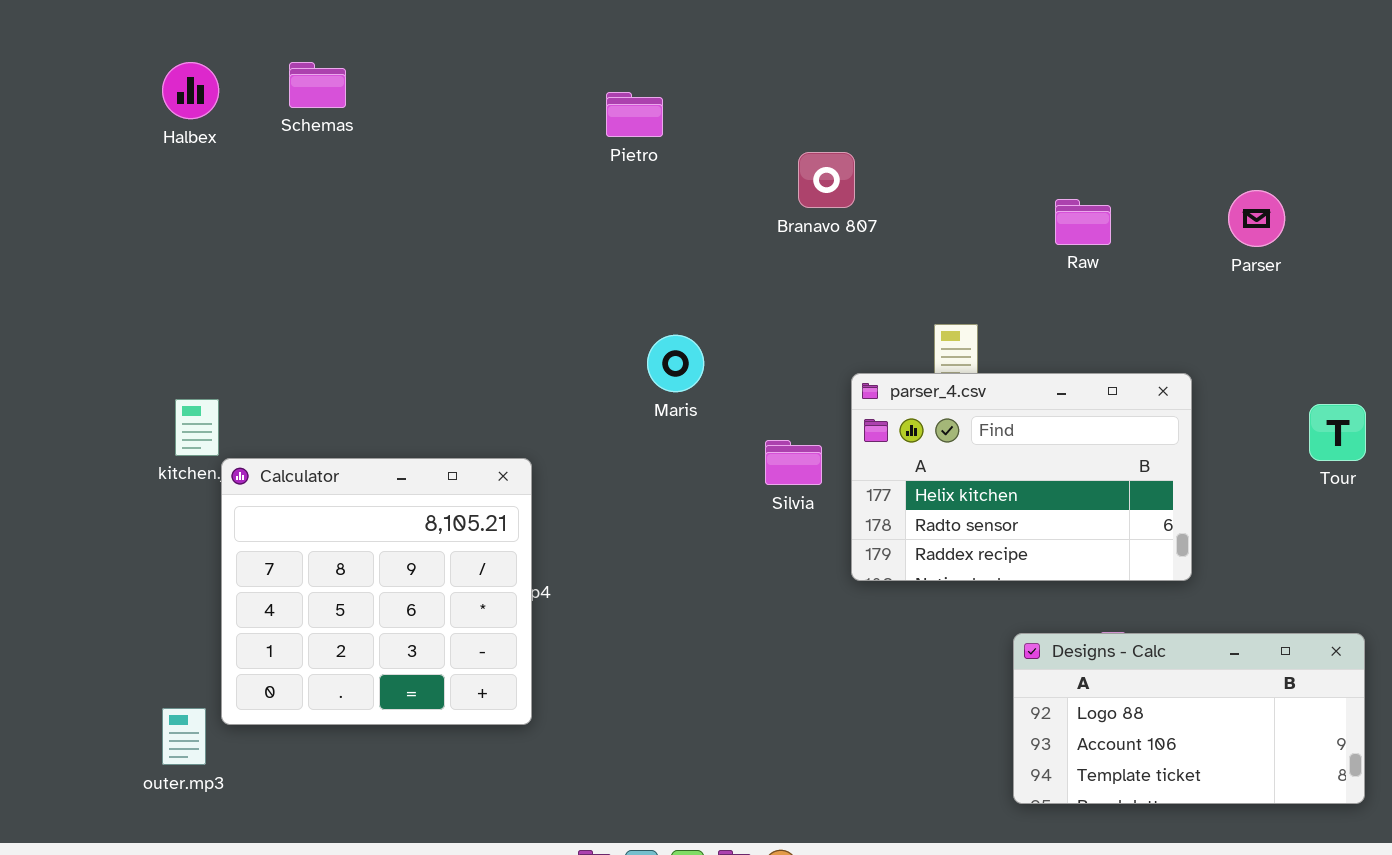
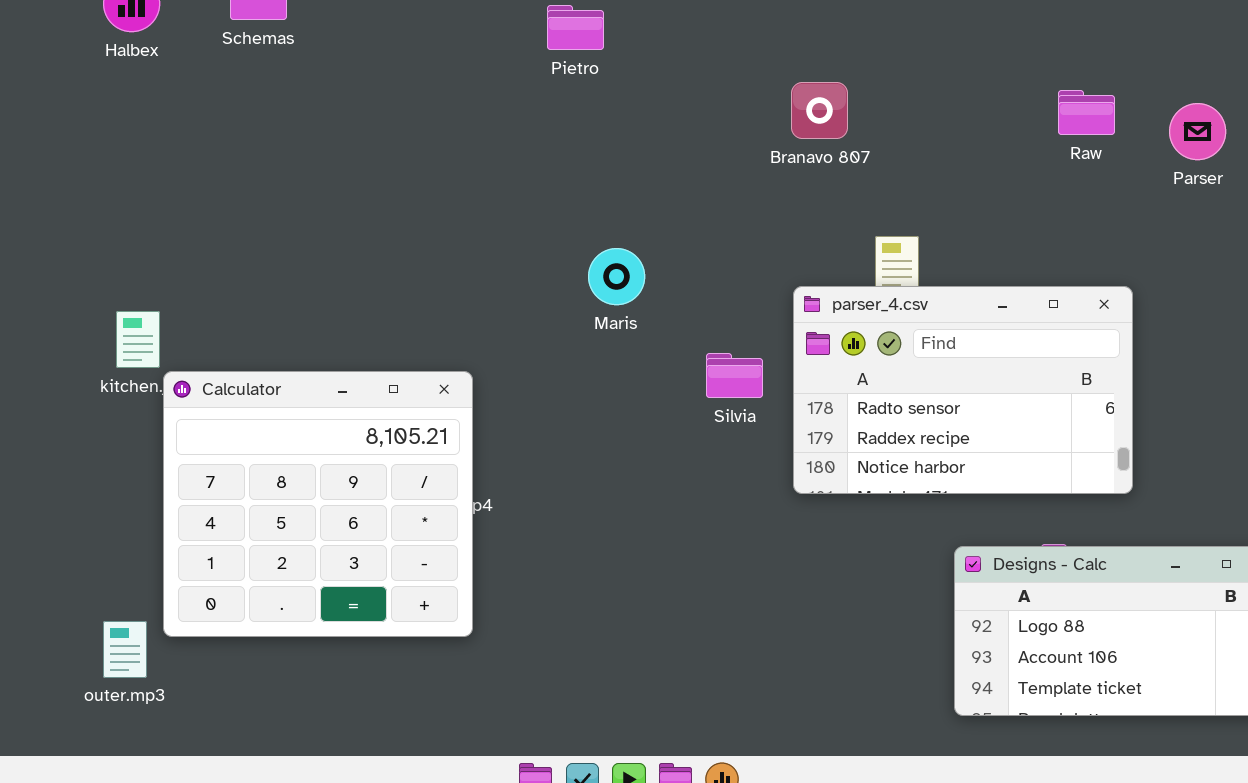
Branavo 807: [798,152,855,208] -> [791,82,848,139], moved
Raw: [1055,199,1111,245] -> [1058,90,1115,135], moved
parser_4.csv: [851,373,1192,581] -> [793,286,1133,494], scrolled down 1 row

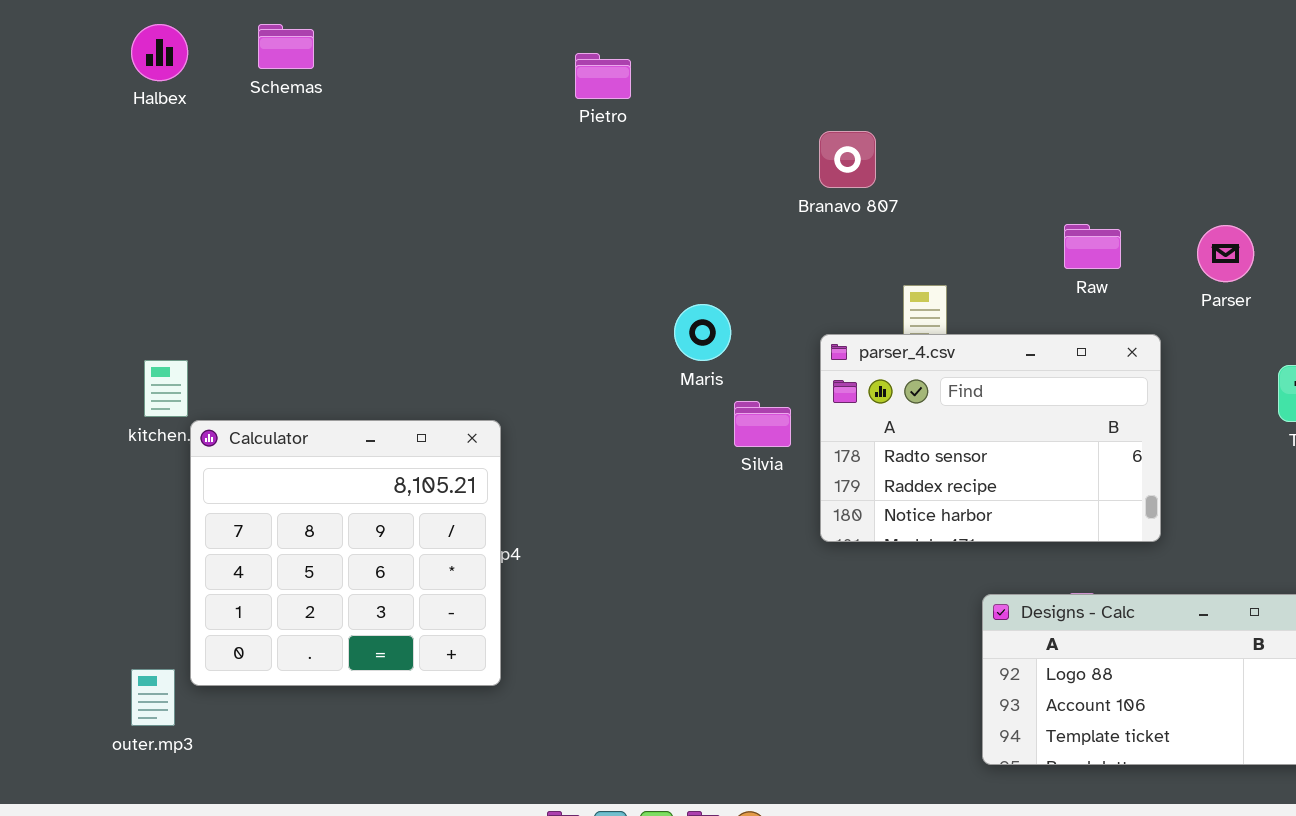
Raw: [1058,90,1115,135] -> [1064,224,1121,269], moved
Parser: [1169,103,1226,160] -> [1197,225,1254,282], moved
Maris: [588,248,645,305] -> [674,304,731,361], moved

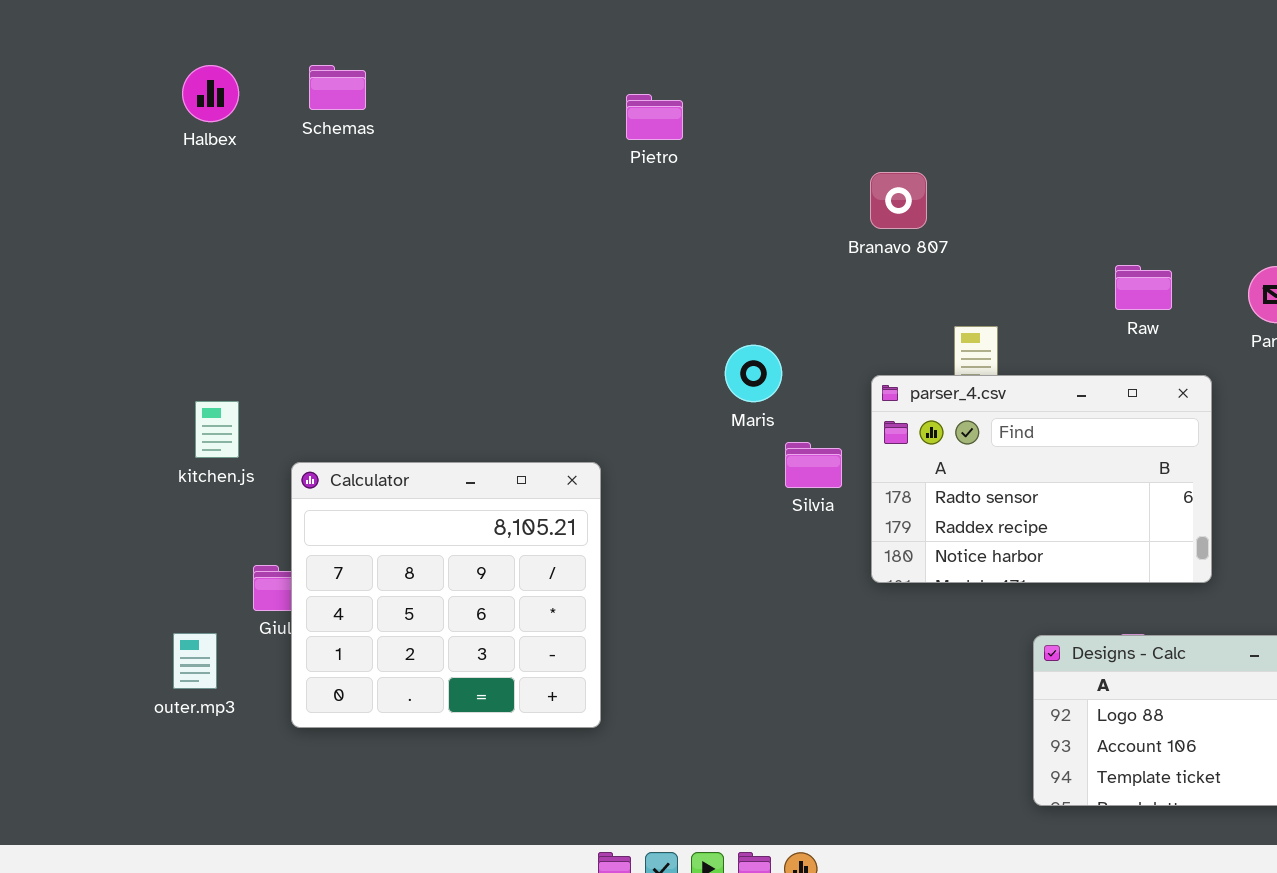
Calculator: [190,420,501,686] -> [291,462,601,728], moved
outer.mp3: [131,669,175,726] -> [173,633,217,689], moved

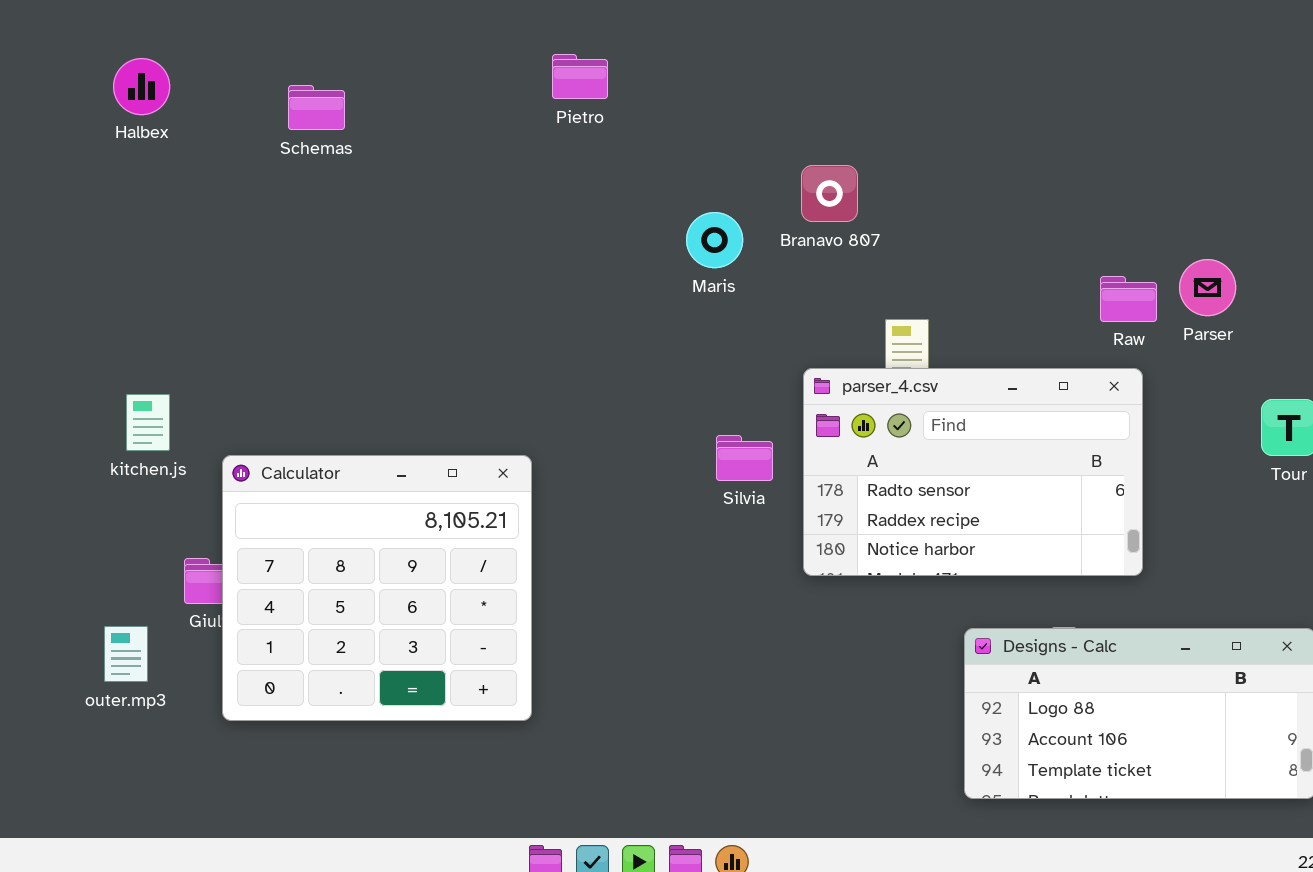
Schemas: [309,65,366,110] -> [288,85,345,130], moved
Pietro: [626,94,683,140] -> [552,54,608,99], moved
Raw: [1115,265,1172,310] -> [1100,276,1157,322], moved
Maris: [725,345,782,402] -> [686,212,743,268], moved

